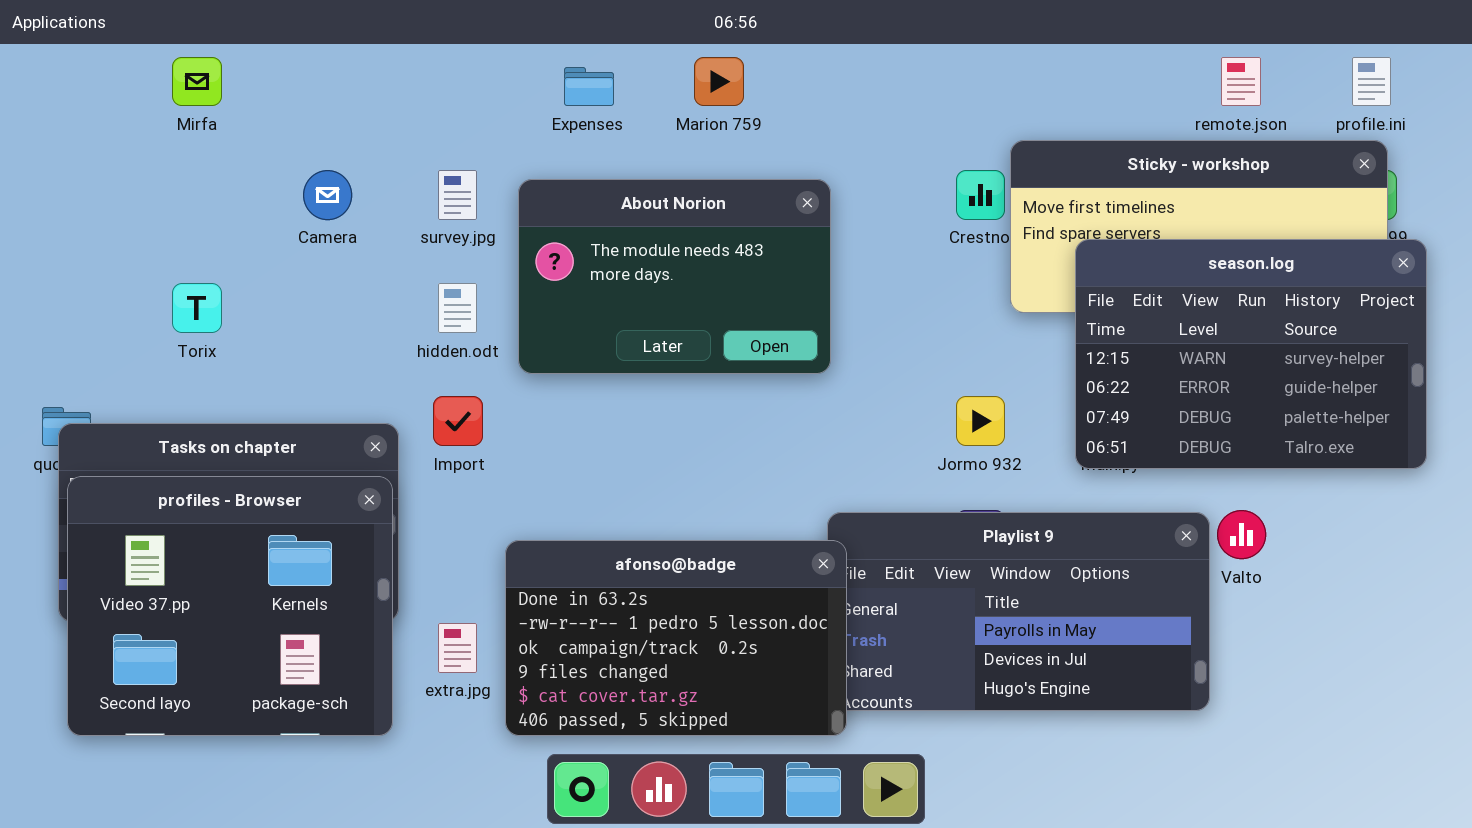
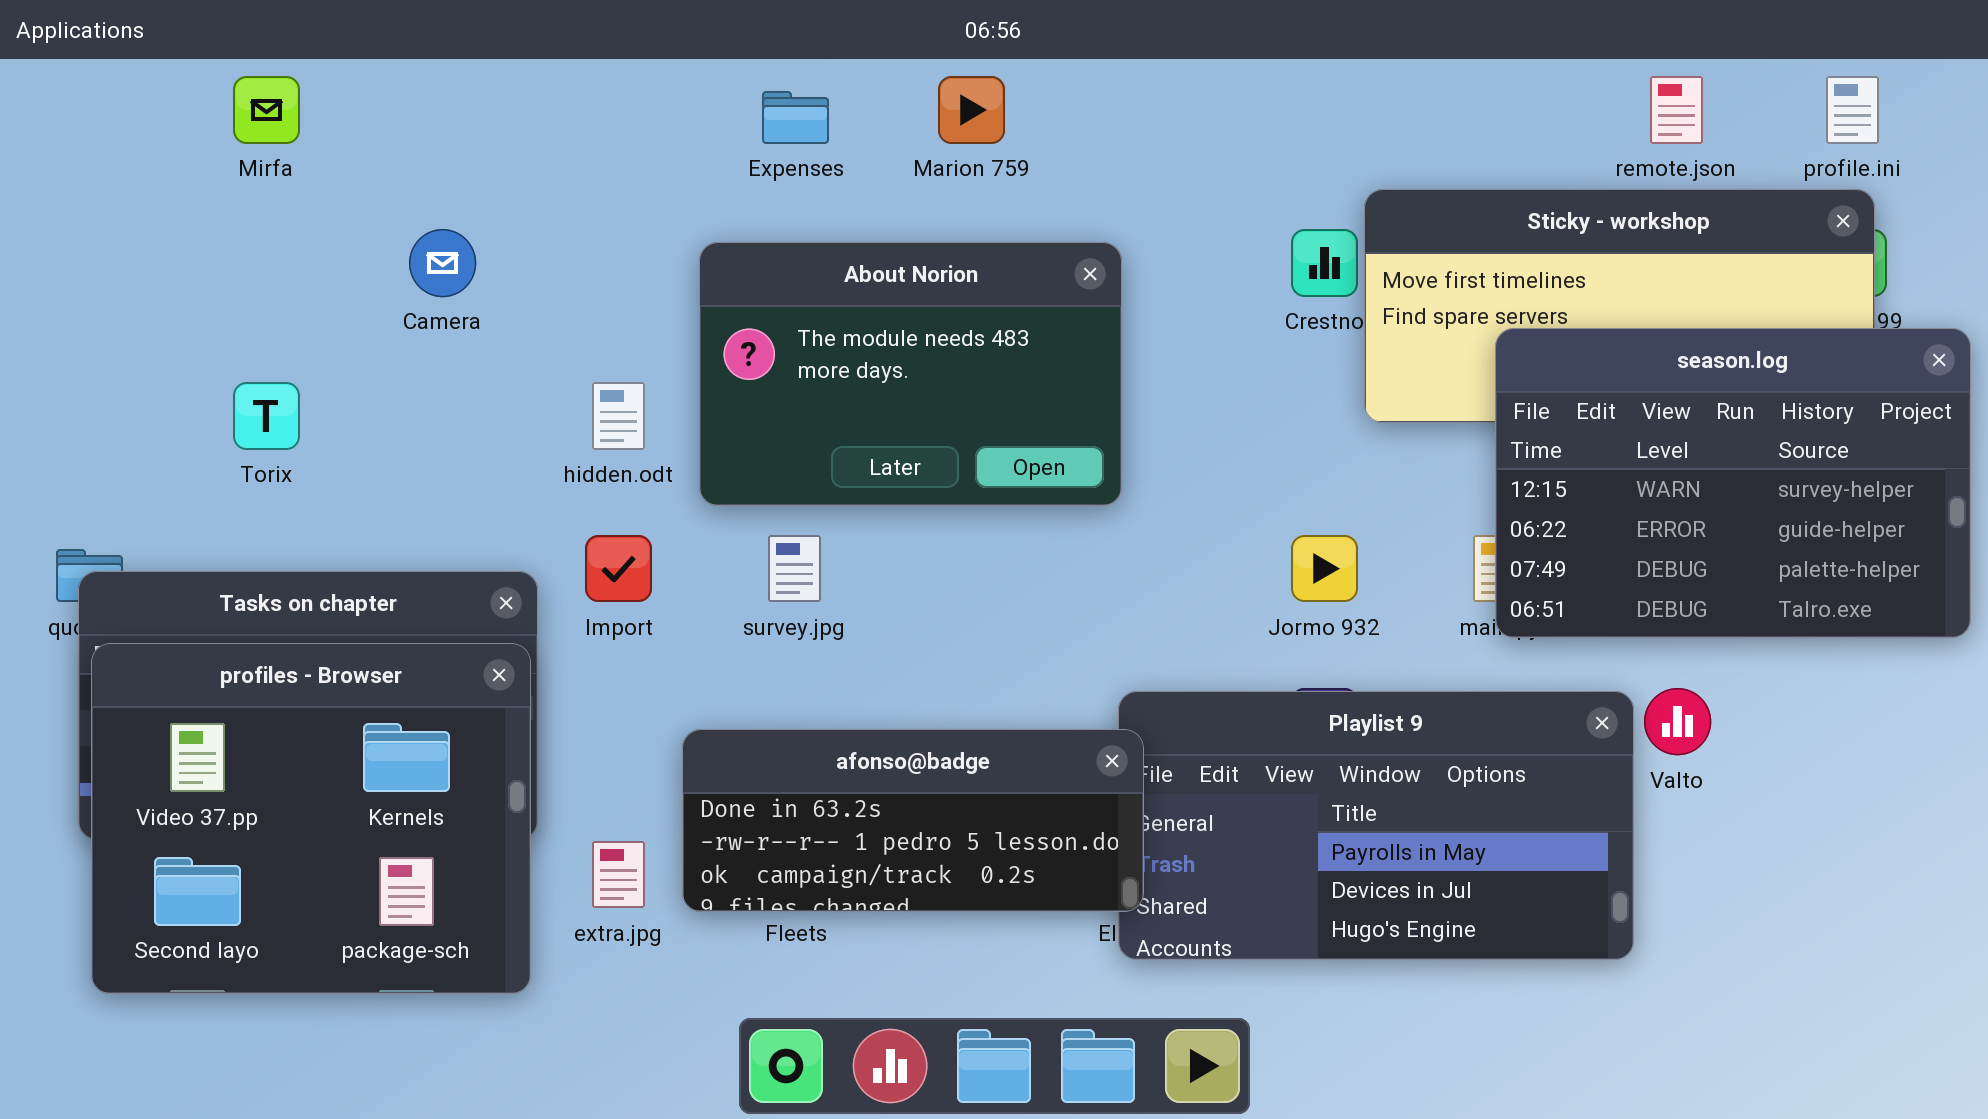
survey.jpg: [438,170,477,220] -> [768,535,821,602], moved
season.log: [1075,239,1427,469] -> [1495,328,1971,638], moved
afonso@badge: [505,540,847,736] -> [682,729,1144,912], resized

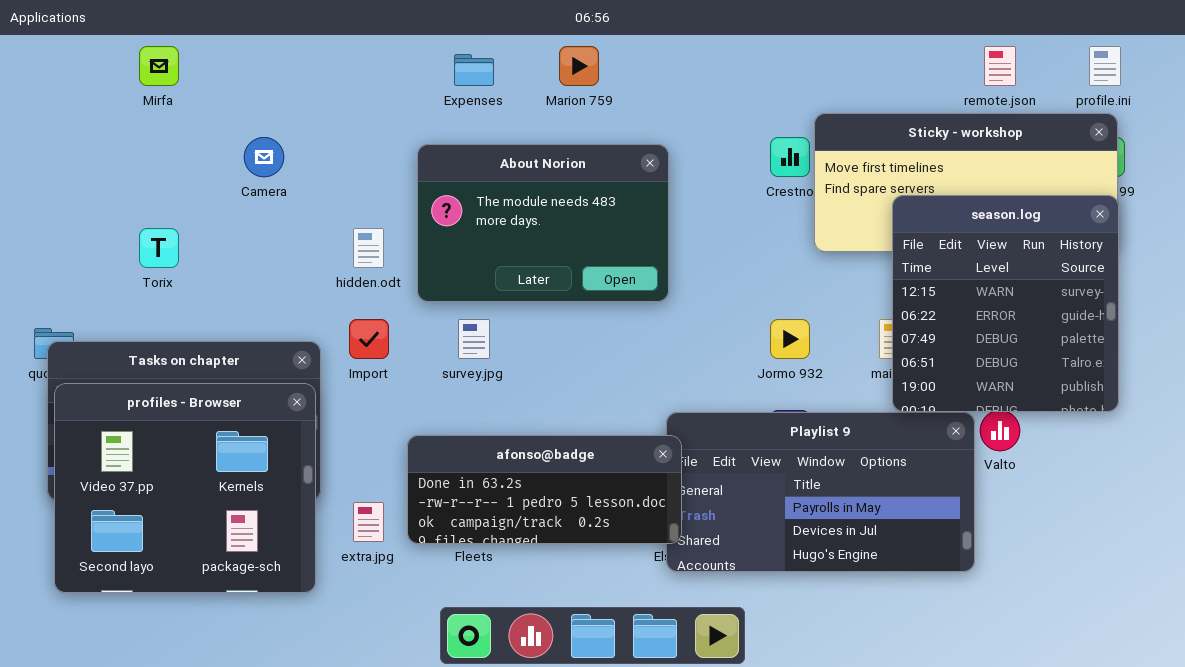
season.log: [1495,328,1971,638] -> [892,195,1119,412], resized

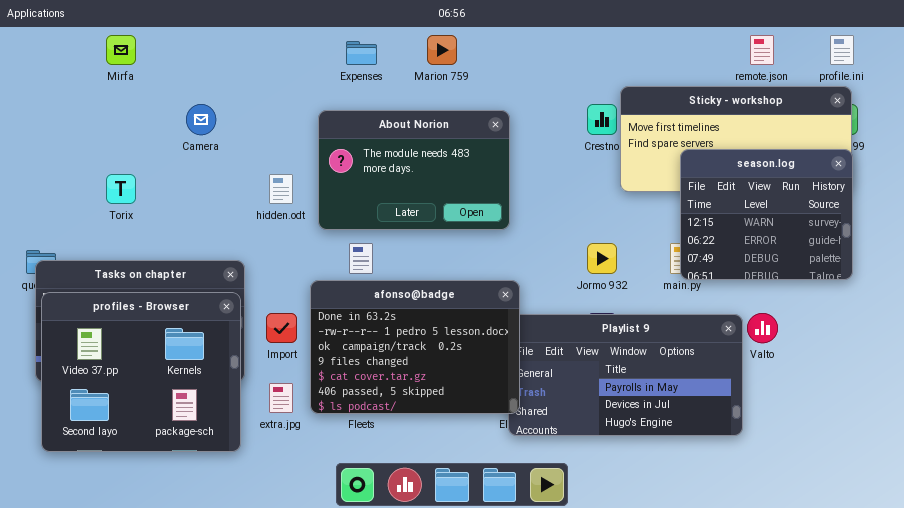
season.log: [892,195,1119,412] -> [680,149,853,280], resized
Import: [349,319,389,359] -> [266,313,297,343], moved
afonso@badge: [407,435,682,544] -> [310,280,520,414], resized

